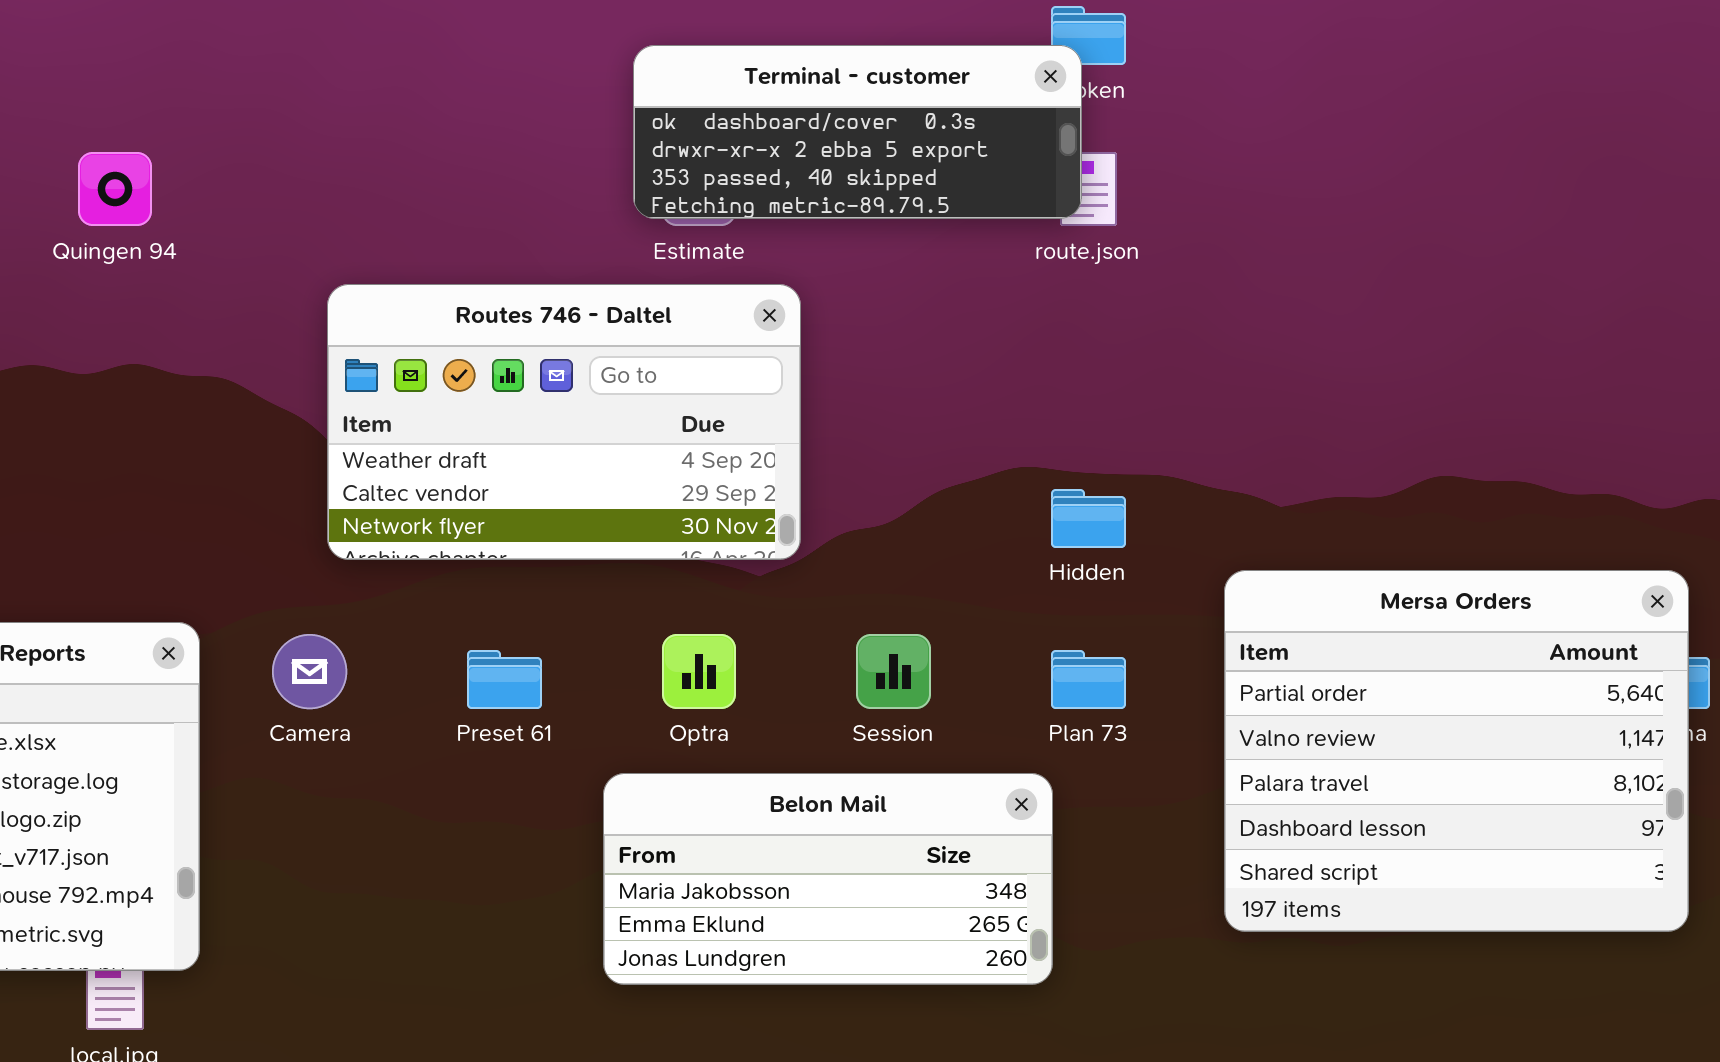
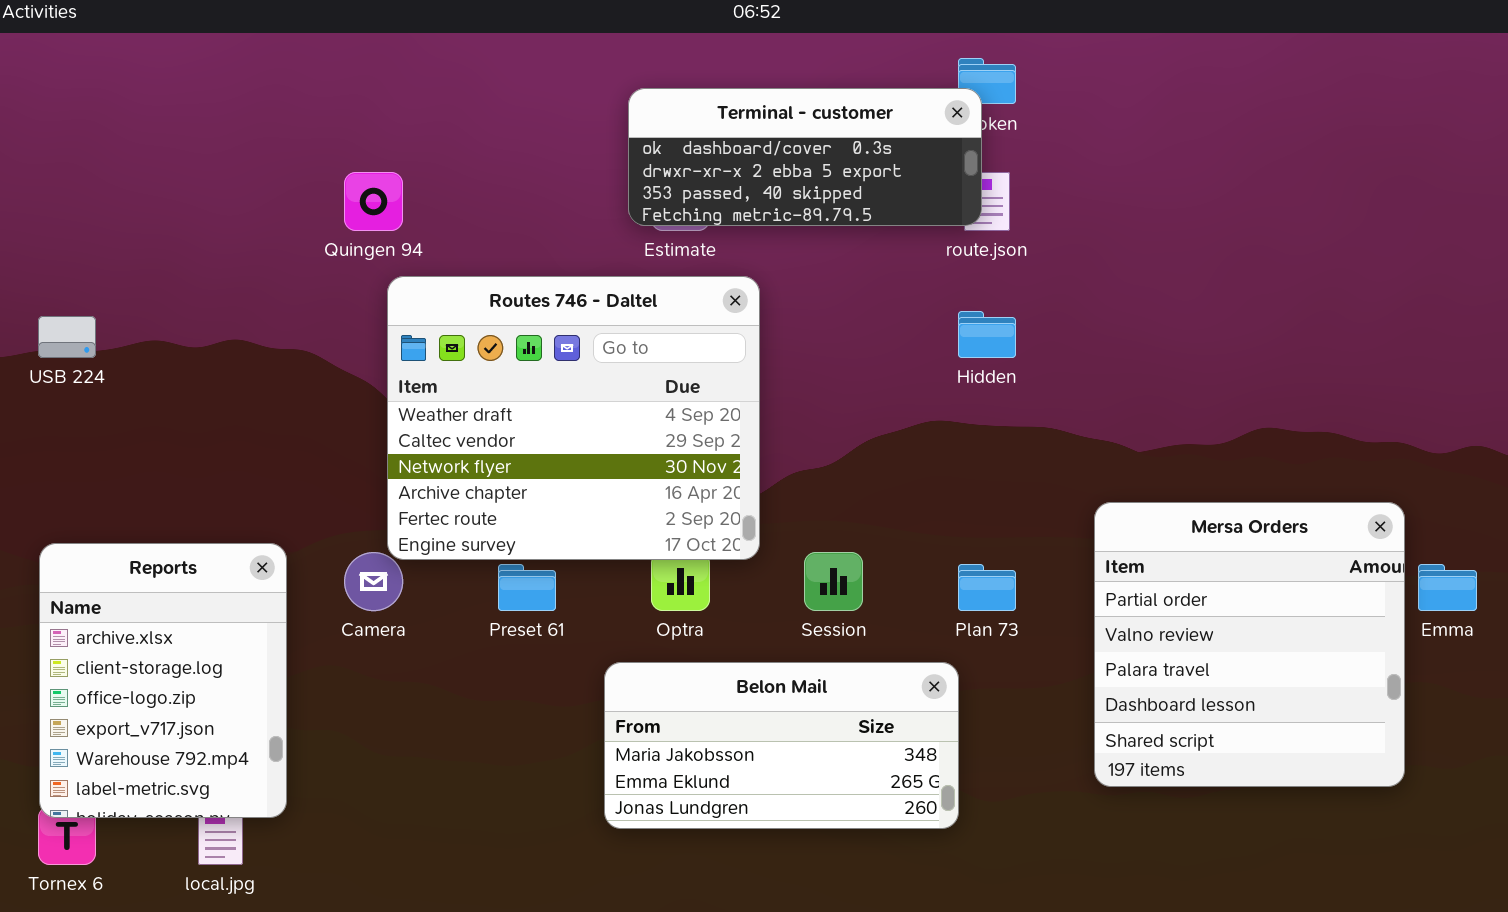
Quingen 94: [78,152,152,226] -> [344,172,403,231], moved
Routes 746 - Daltel: [327,284,801,560] -> [387,276,760,560], resized
Hidden: [1051,489,1126,548] -> [958,311,1016,358], moved
Mersa Orders: [1224,570,1689,932] -> [1094,502,1405,787], resized

